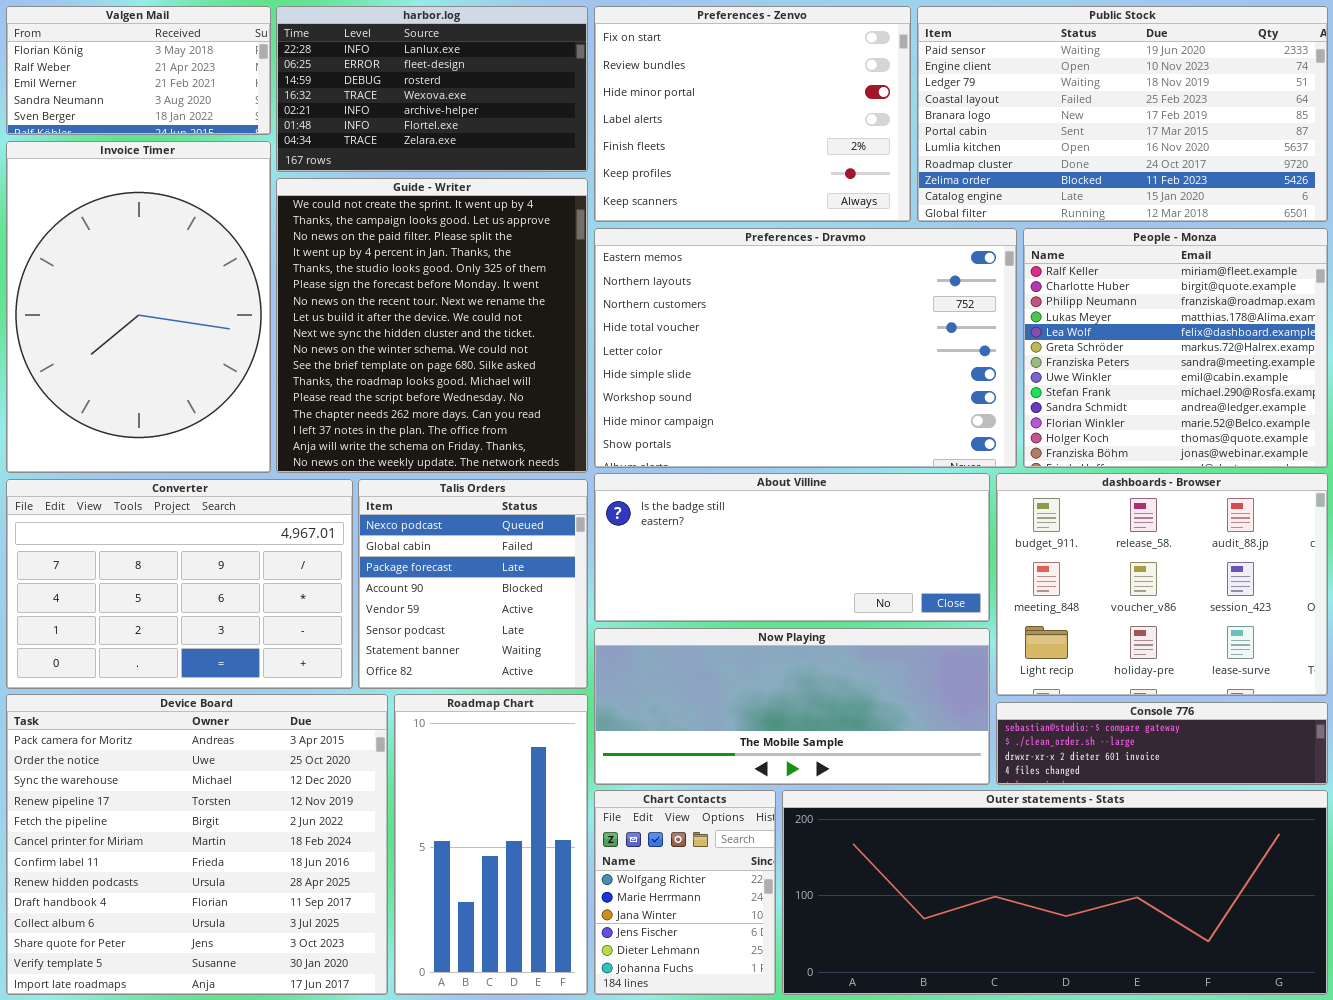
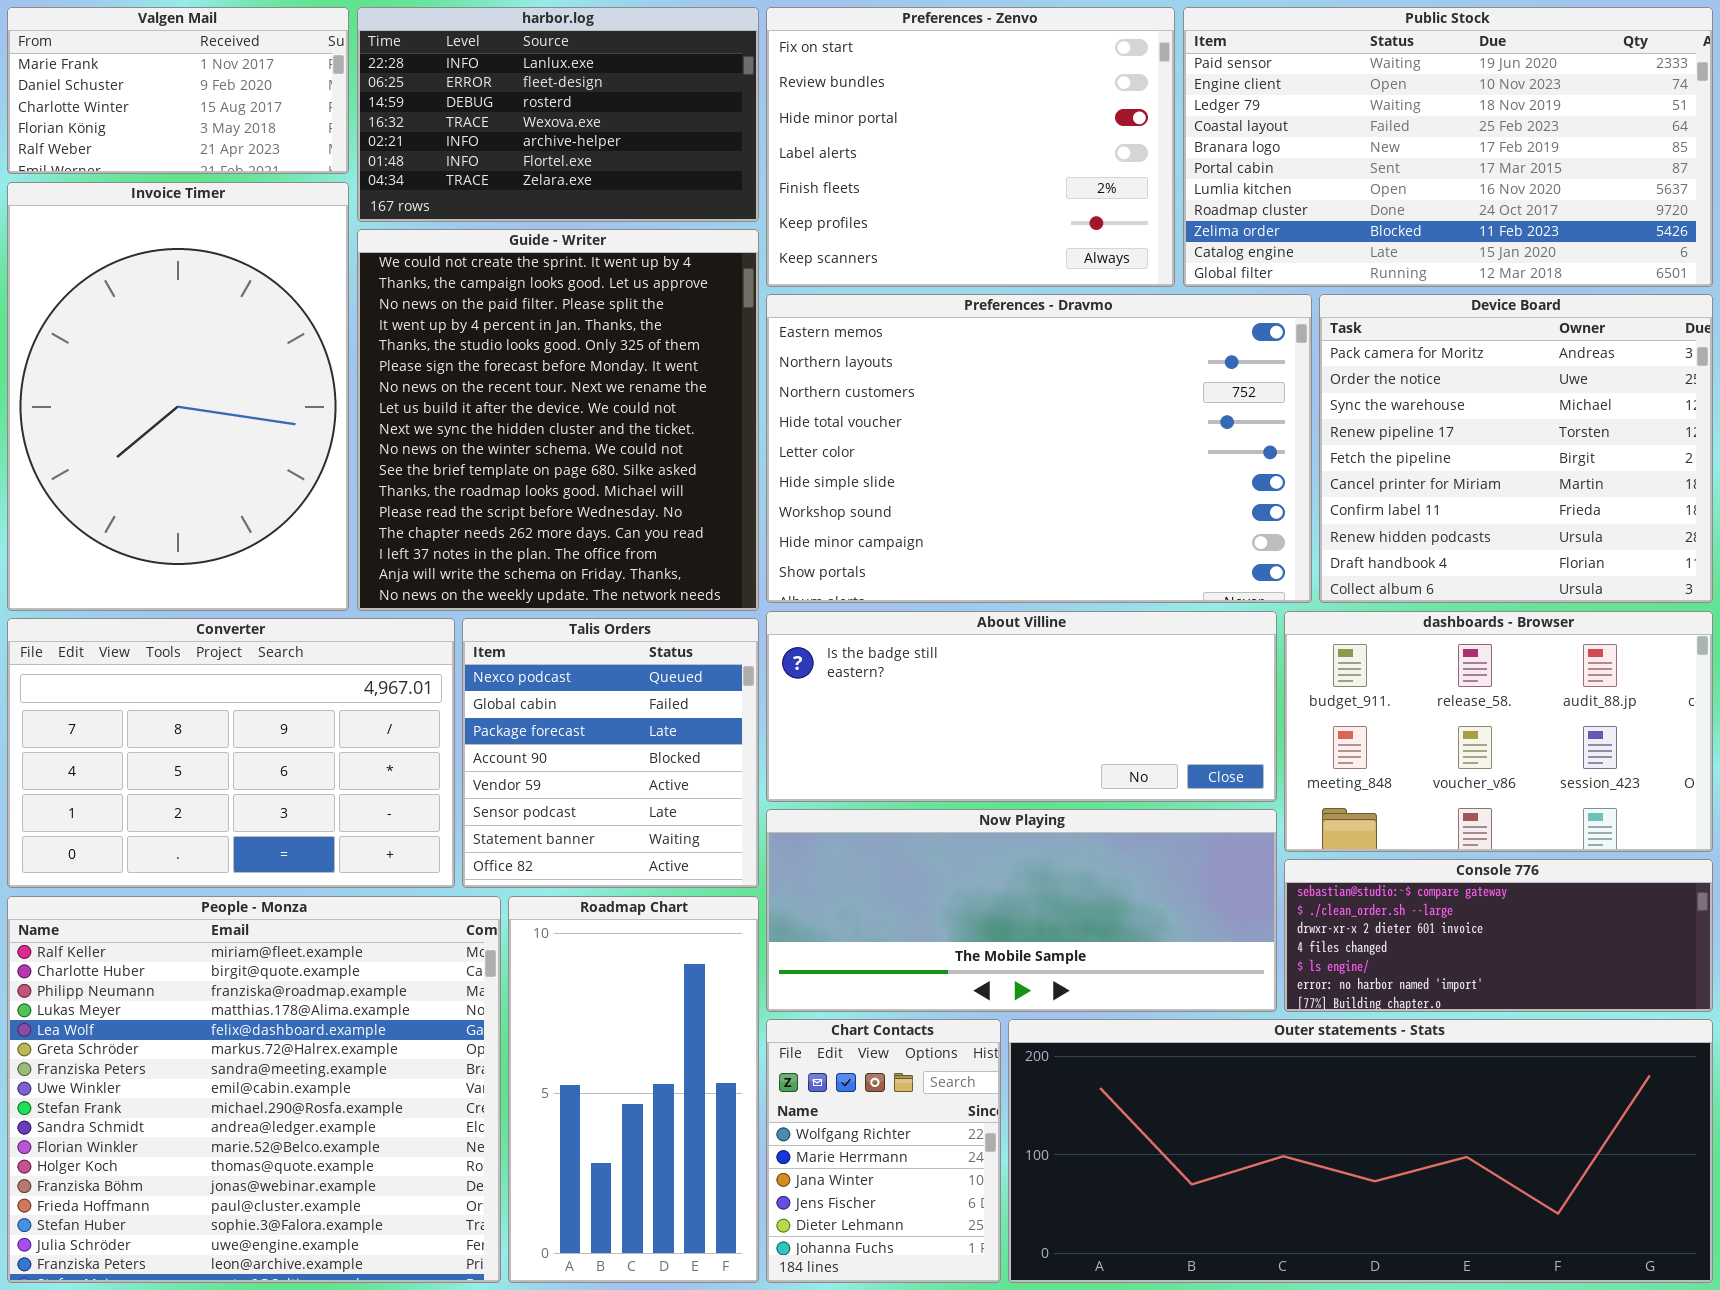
Valgen Mail: [6,6,271,135] -> [7,7,349,174], scrolled up 3 rows
People - Monza: [1023,228,1328,468] -> [7,896,501,1283], moved, resized
dashboards - Browser: [996,473,1328,696] -> [1284,611,1713,852], resized
Device Board: [6,694,388,995] -> [1319,294,1713,603], moved, resized
Console 776: [996,702,1328,785] -> [1284,859,1713,1012], resized

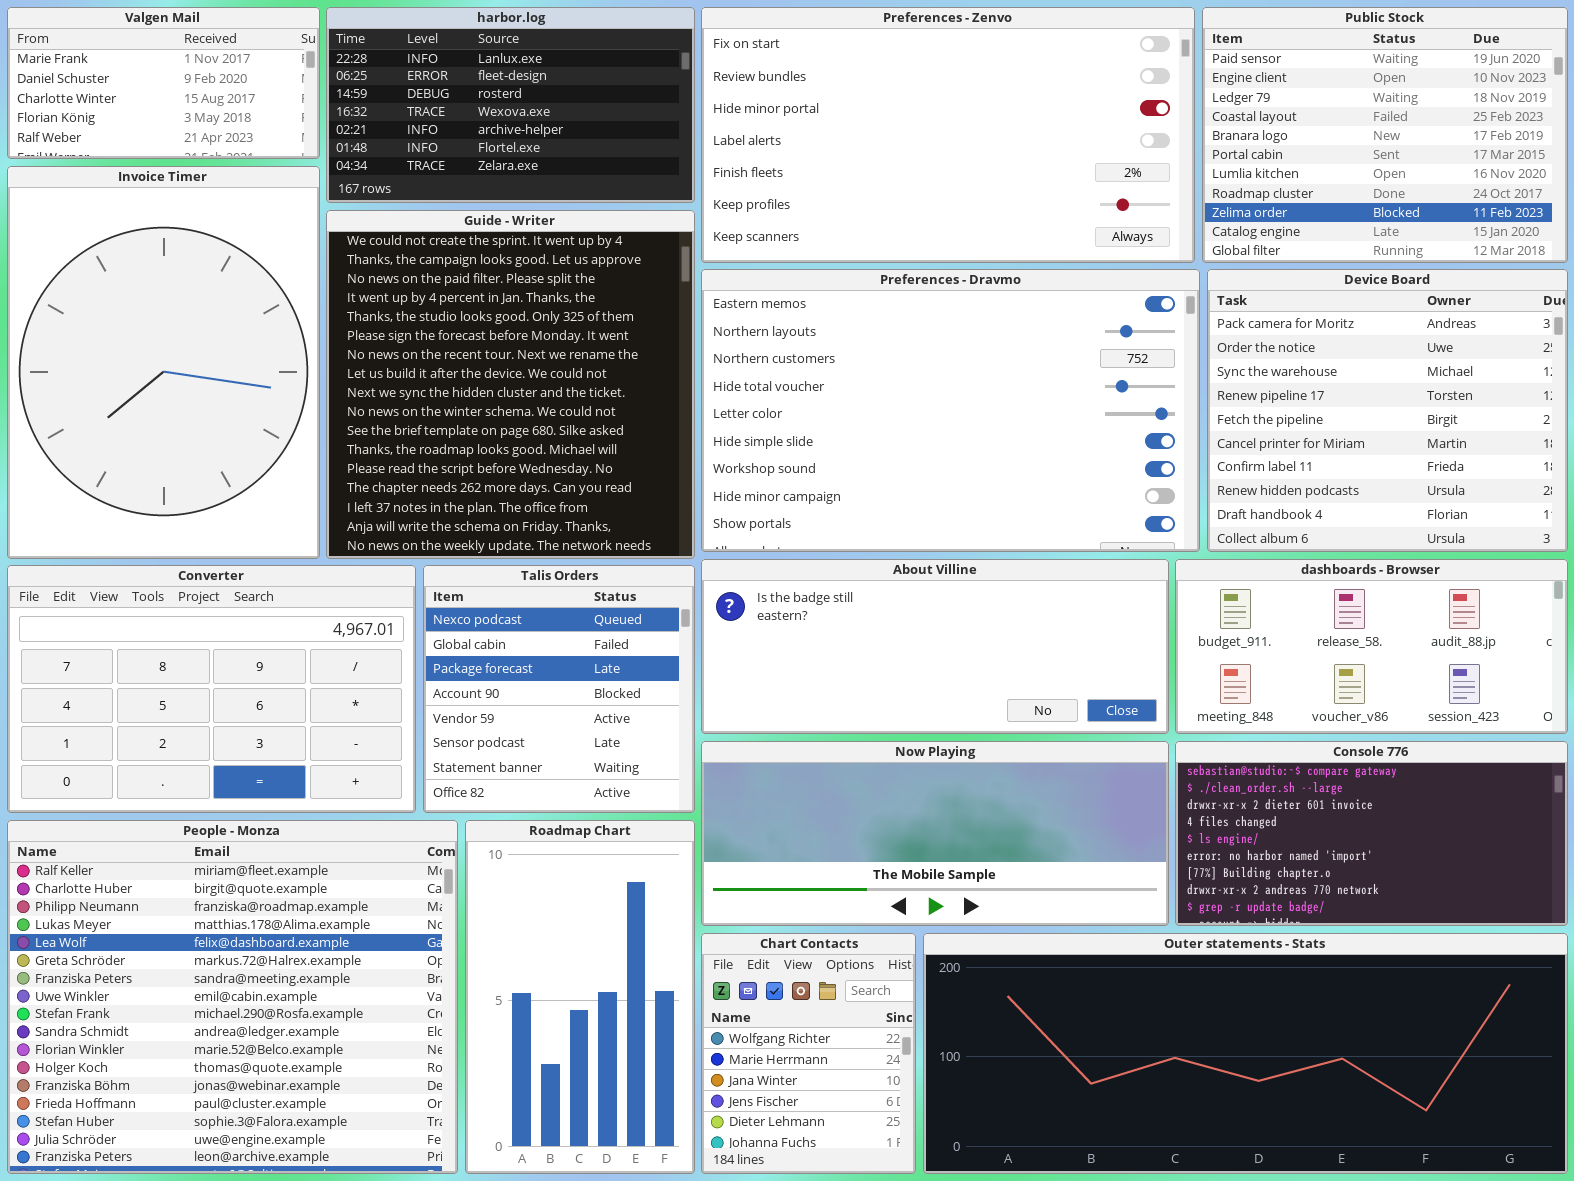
Preferences - Zenvo: [766,7,1175,287] -> [701,7,1195,263], resized
Public Stock: [1183,7,1713,287] -> [1202,7,1568,263], resized
dashboards - Browser: [1284,611,1713,852] -> [1175,559,1568,734], resized
Console 776: [1284,859,1713,1012] -> [1175,741,1568,926], resized

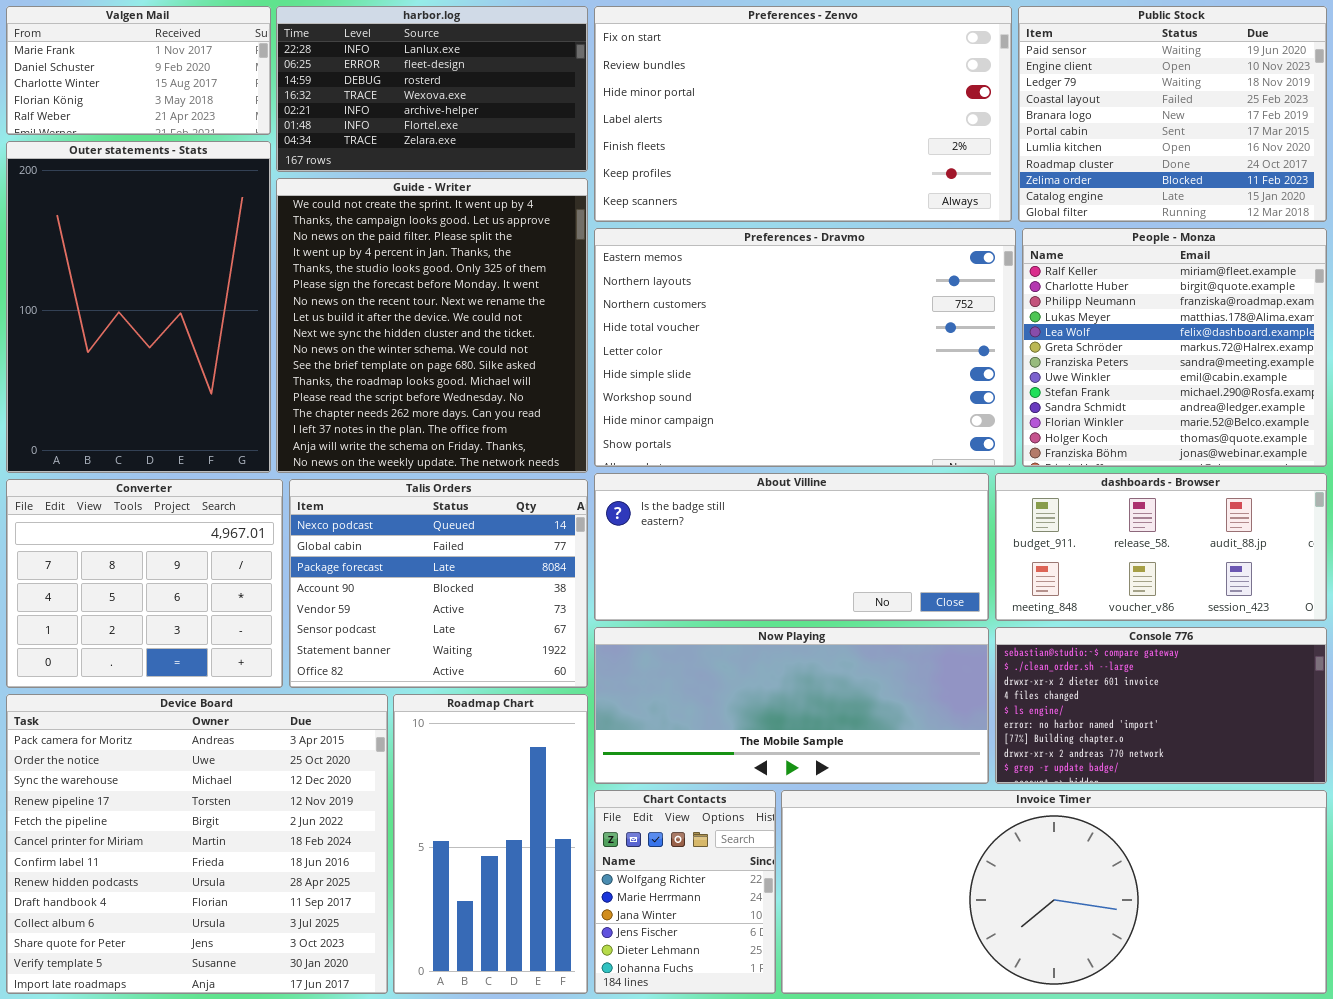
Invoice Timer: [7,166,320,559] -> [781,790,1327,994], moved, resized
Device Board: [1207,269,1568,552] -> [6,694,388,994], moved, resized
Converter: [7,565,416,813] -> [6,479,283,688], resized
Talis Orders: [423,565,695,813] -> [289,479,588,688], resized
People - Monza: [7,820,458,1174] -> [1022,228,1327,467], moved, resized
Outer statements - Stats: [923,933,1568,1174] -> [6,141,271,473], moved, resized

